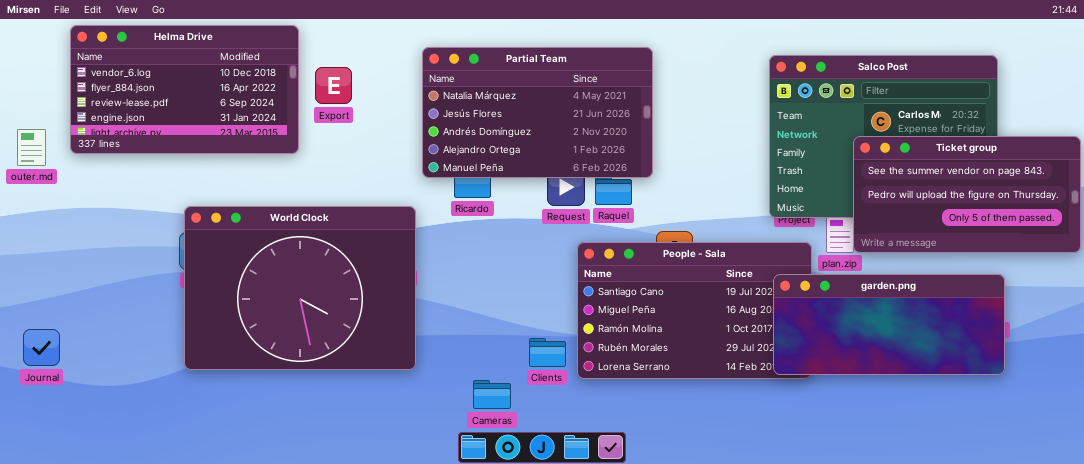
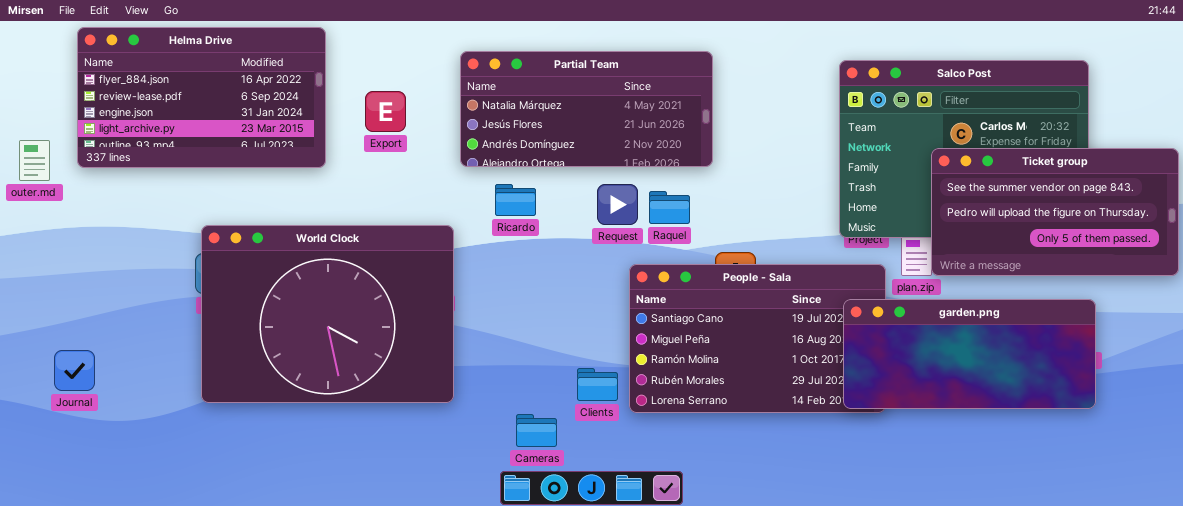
Helma Drive: [70,25,299,154] -> [77,27,326,168], scrolled down 1 row
Partial Team: [422,47,653,178] -> [460,51,713,167], resized
Export: [315,67,352,104] -> [365,91,406,132], moved
Journal: [23,329,60,366] -> [54,350,95,391], moved

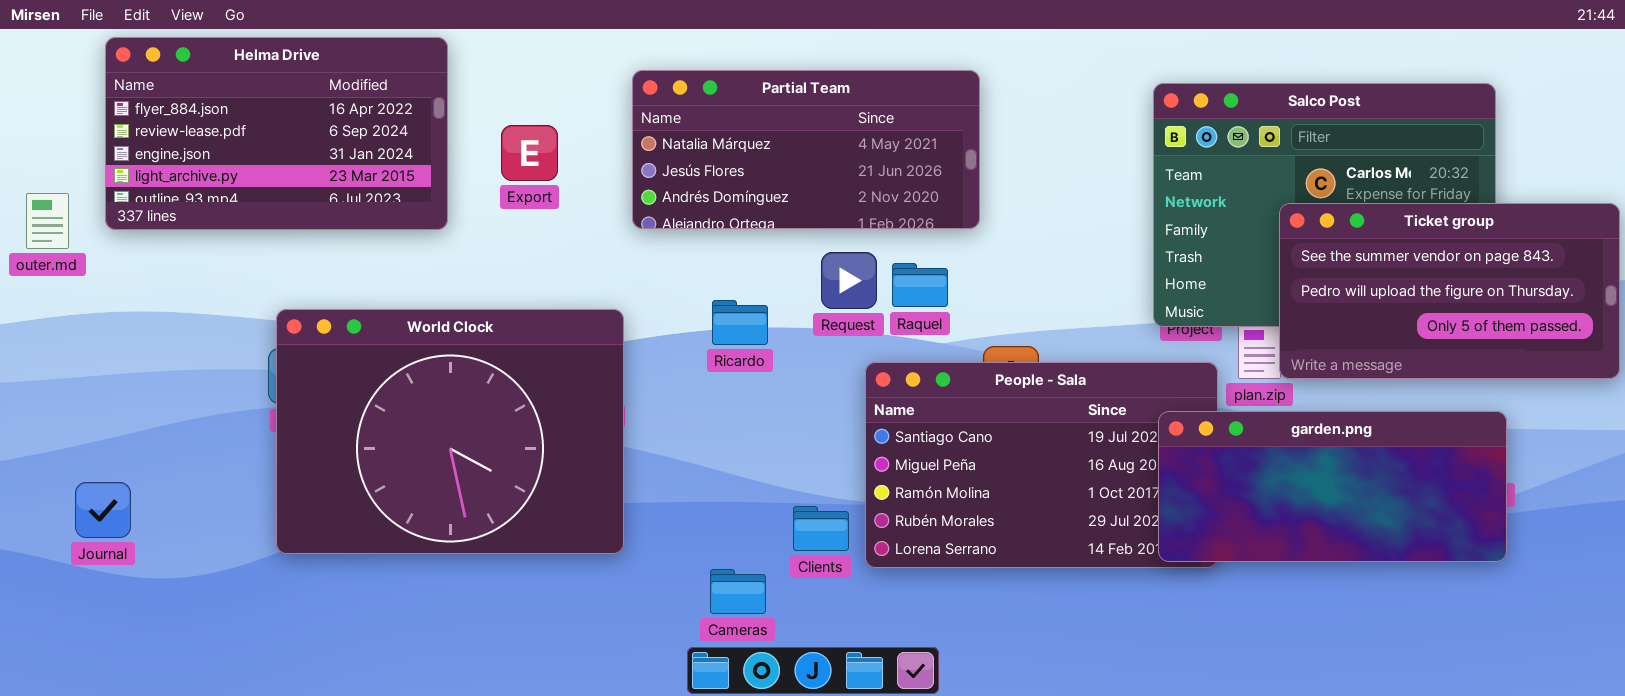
Ricardo: [495,184,536,216] -> [712,300,768,345], moved

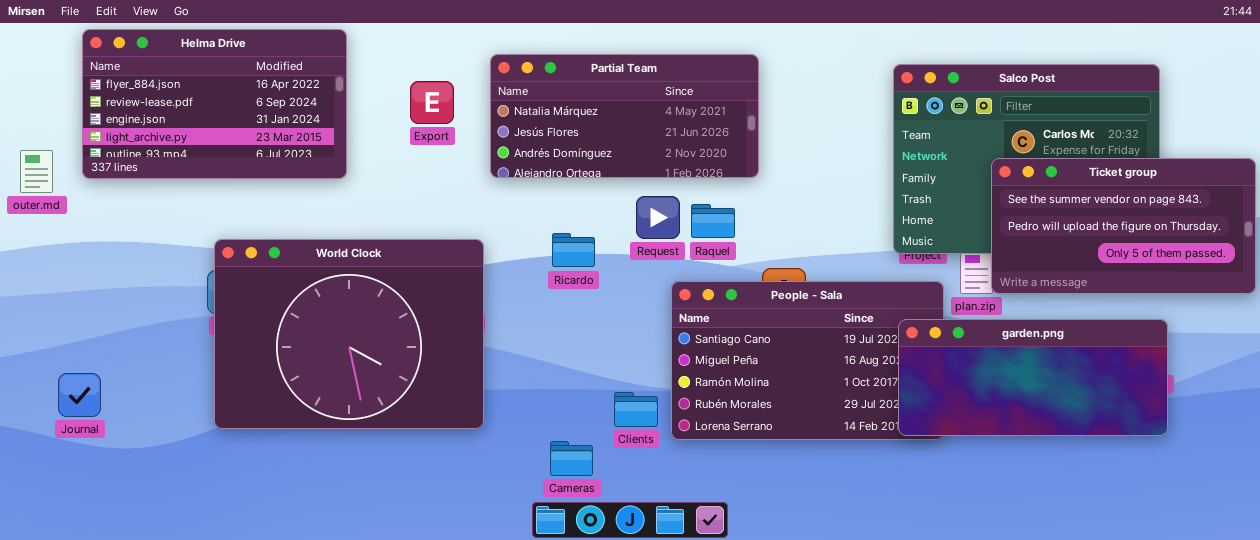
Export: [501,125,558,181] -> [410,81,454,124], moved

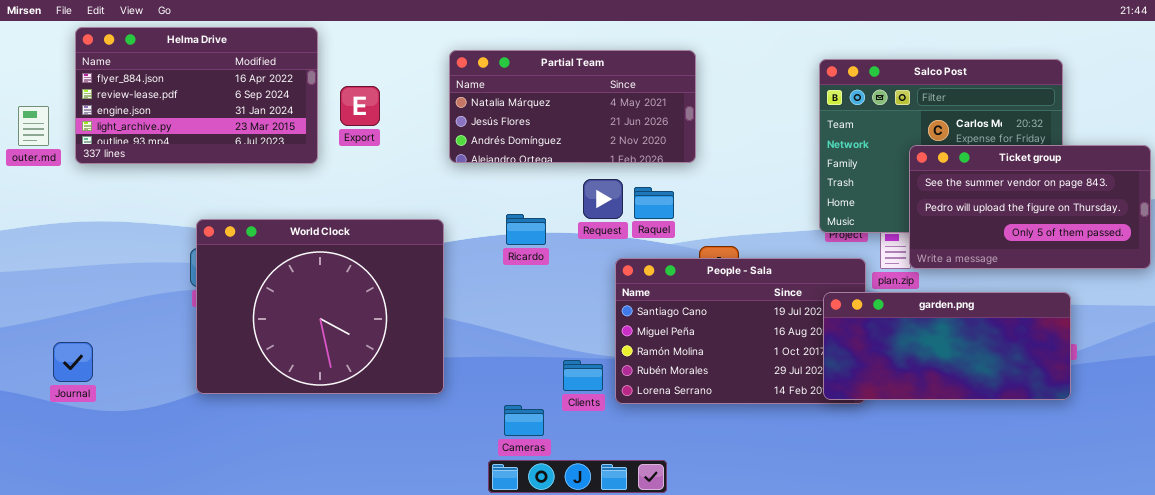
Export: [410,81,454,124] -> [340,86,380,126], moved
outer.md: [20,150,53,193] -> [18,106,49,146], moved

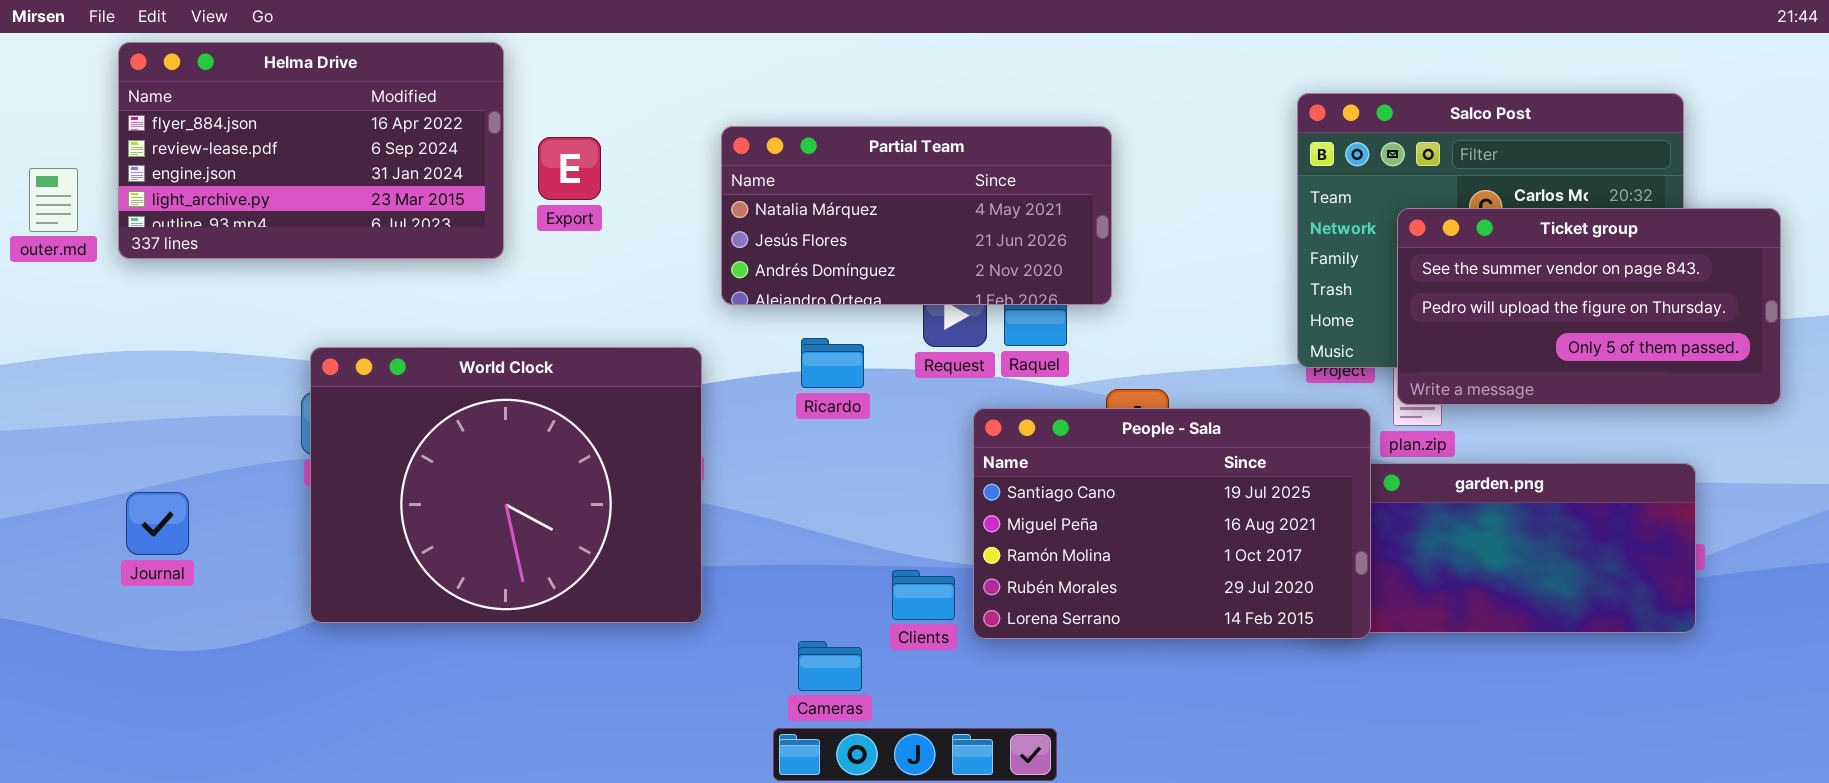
Partial Team: [449,50,696,163] -> [721,126,1112,305], moved
Ticket group: [909,145,1151,269] -> [1397,208,1781,405], moved
People - Sala: [615,258,866,404] -> [973,408,1371,639], raised
Journal: [53,342,93,382] -> [126,492,189,555], moved

